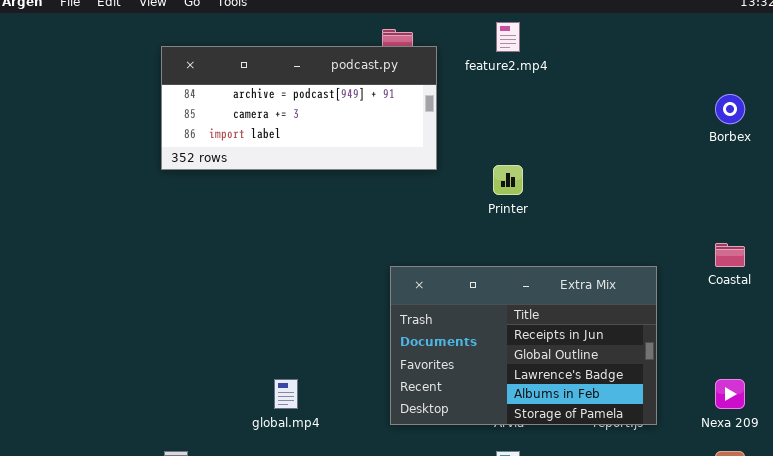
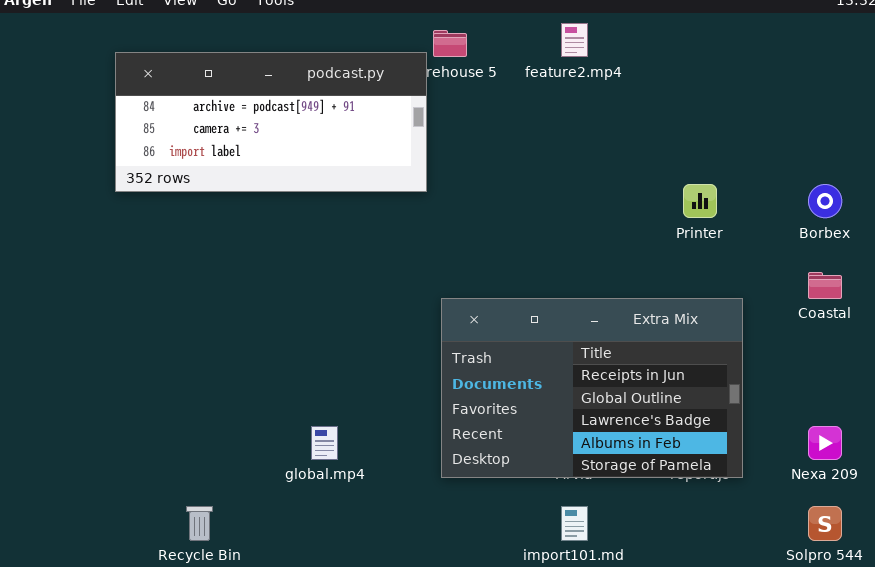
podcast.py: [161,46,437,170] -> [115,52,427,192], moved
Borbex: [715,94,745,124] -> [808,184,842,218], moved
Printer: [493,165,523,195] -> [683,184,717,218], moved

